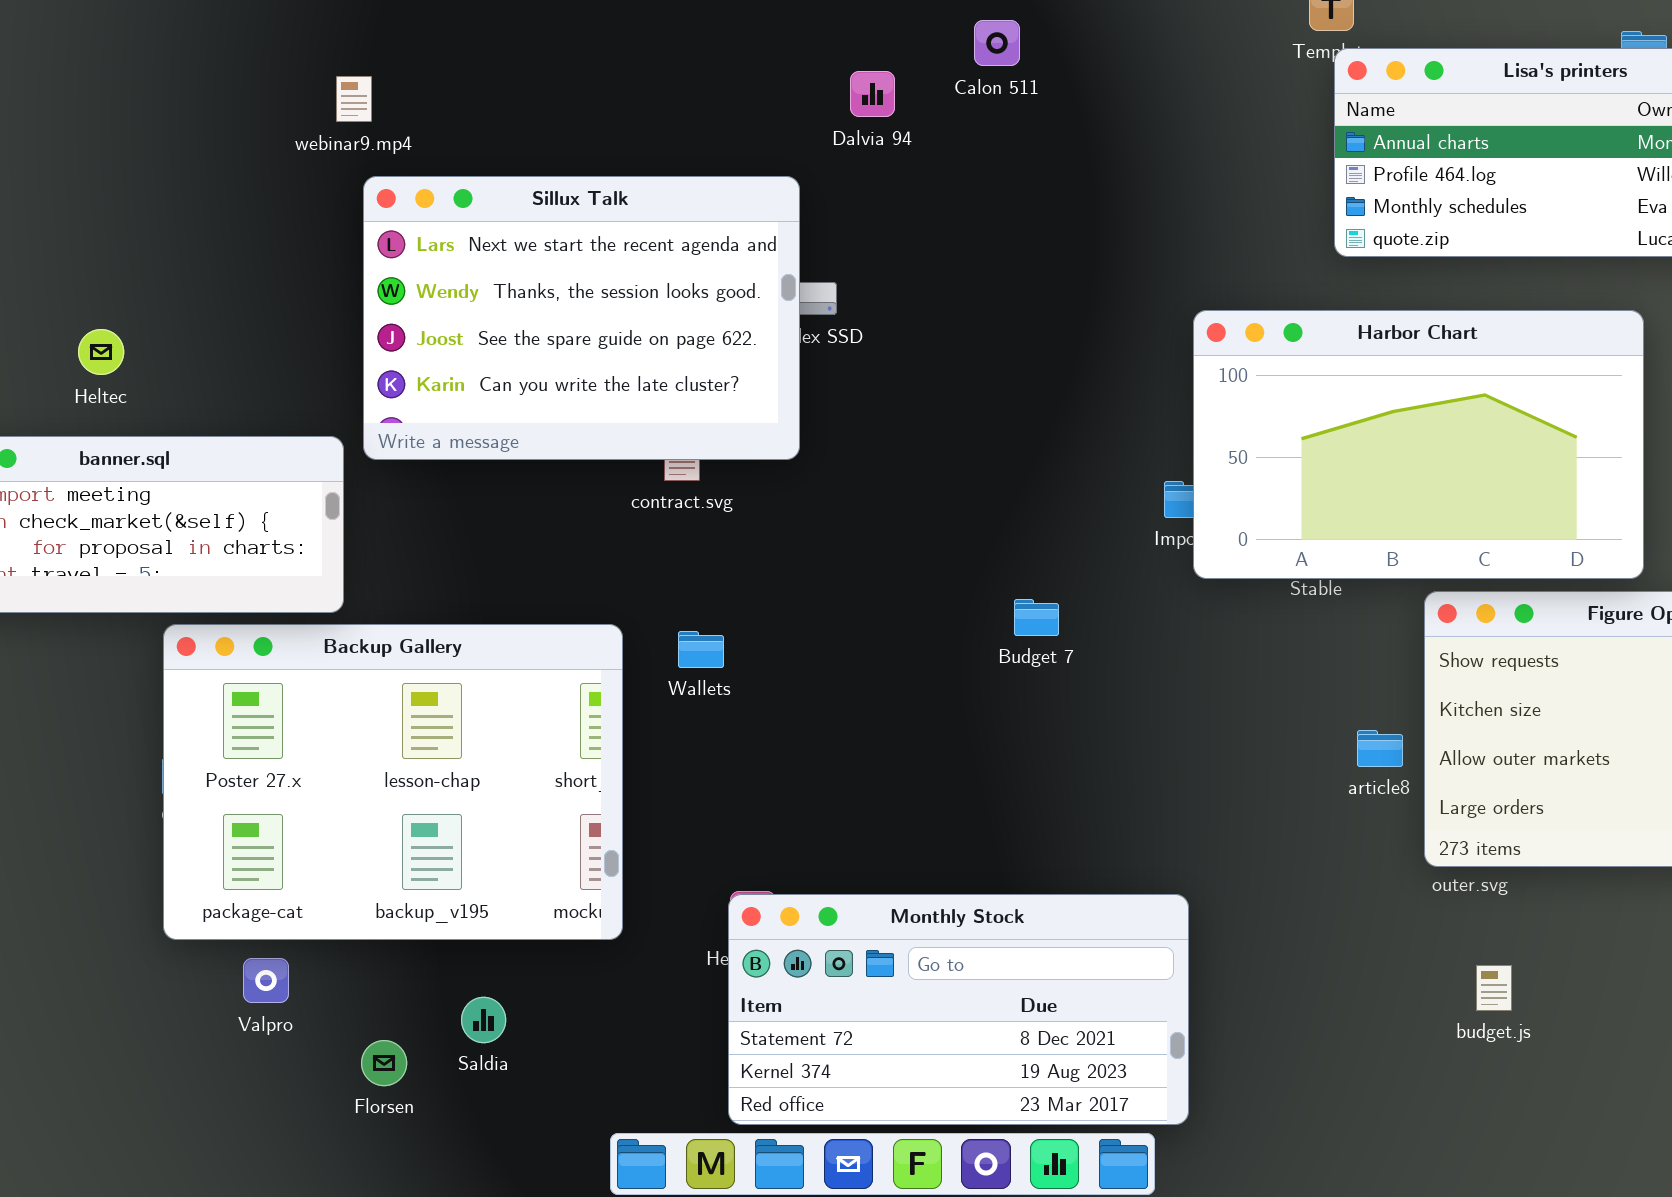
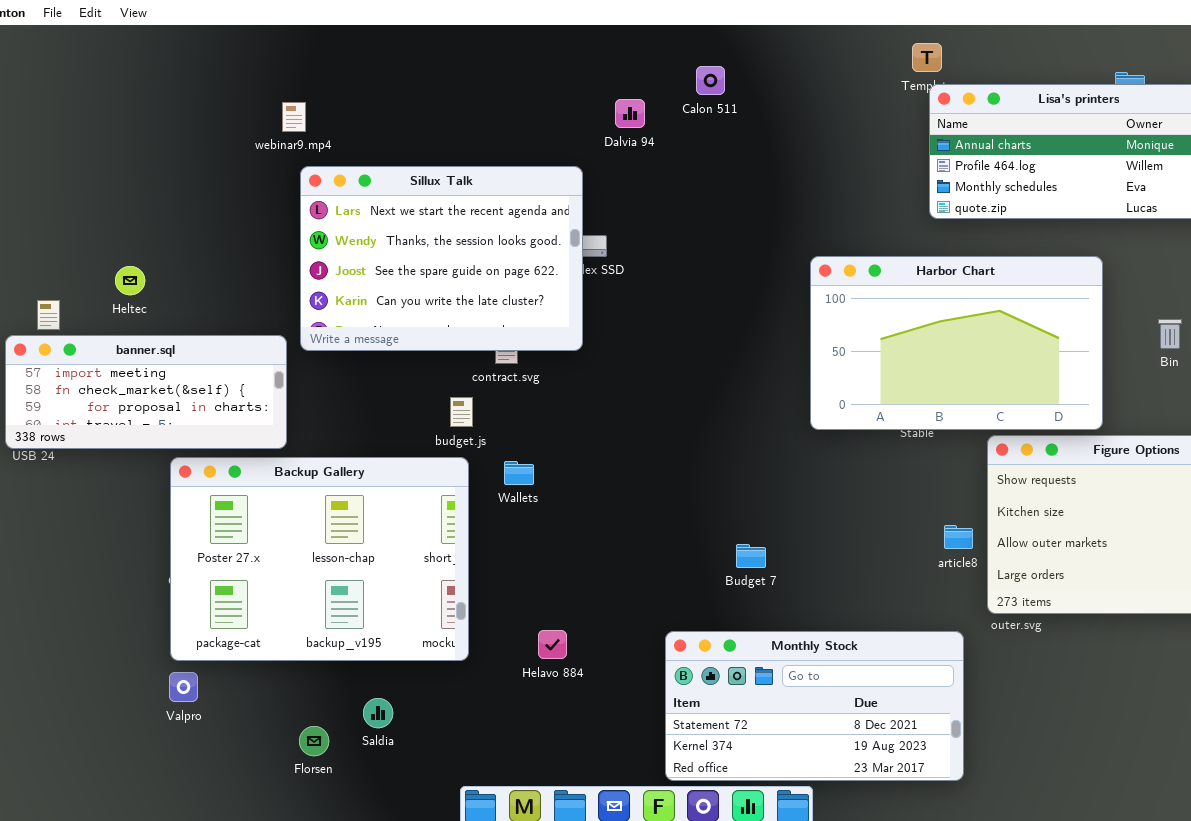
Harbor Chart: [1193,310,1644,579] -> [810,256,1103,430], moved
Budget 7: [1014,599,1059,636] -> [736,544,766,568], moved
Monthly Stock: [728,894,1189,1125] -> [665,631,964,781], moved
Valpro: [243,958,289,1003] -> [169,672,198,702], moved
budget.js: [1476,965,1512,1011] -> [450,397,473,427], moved

